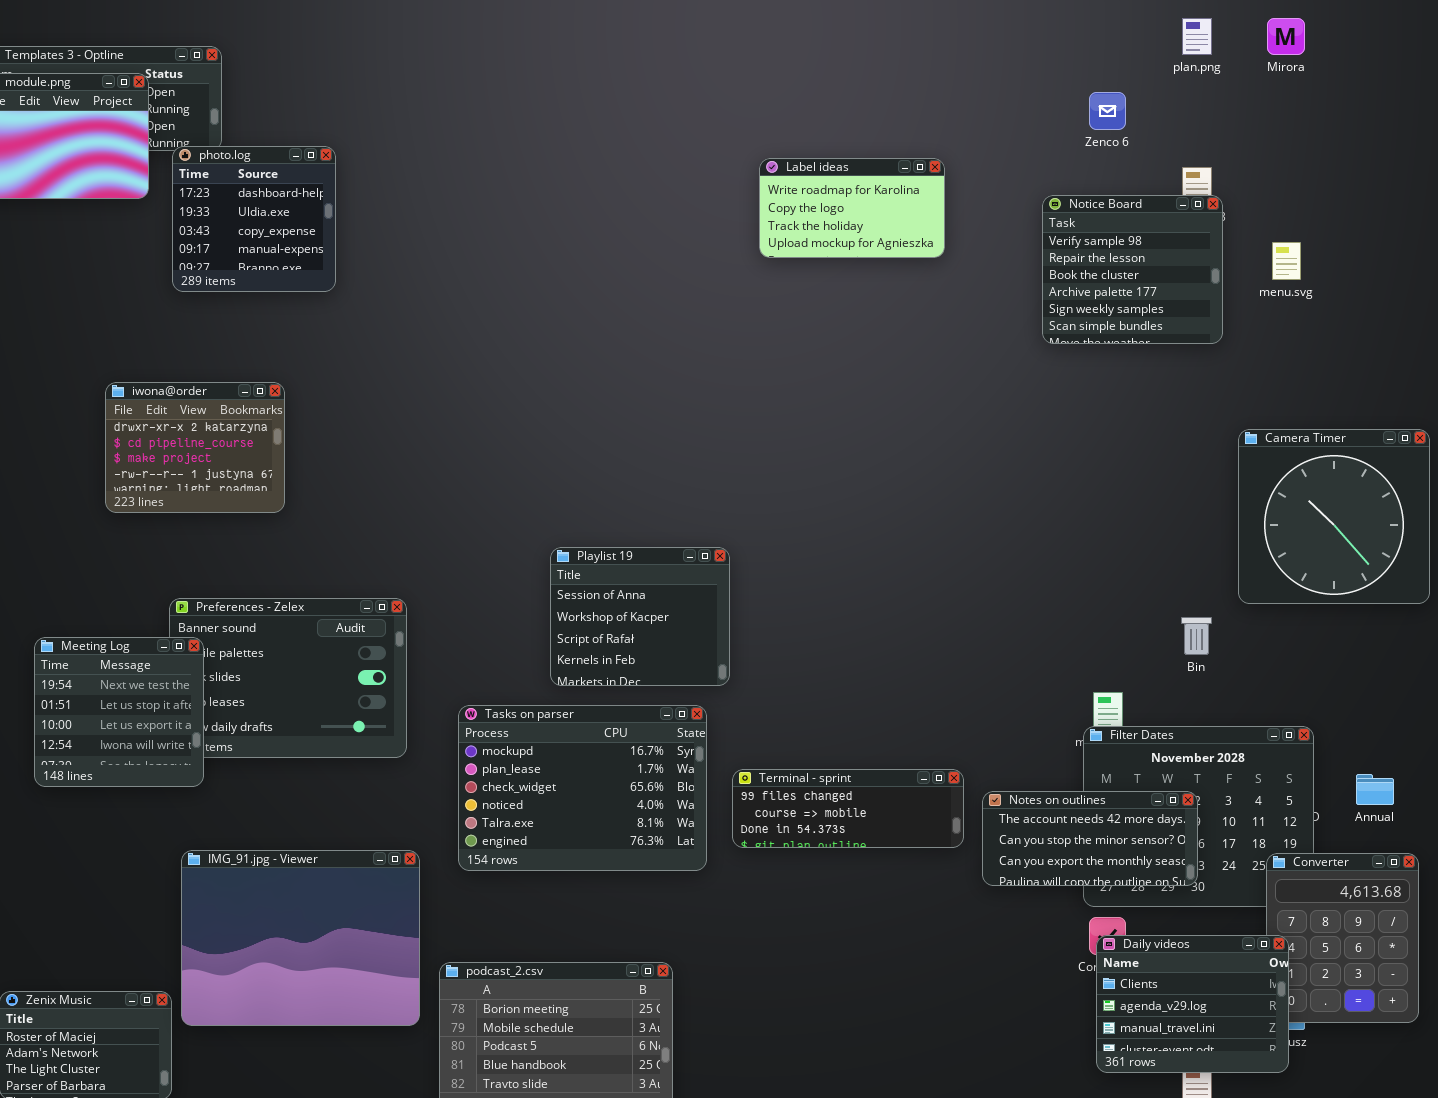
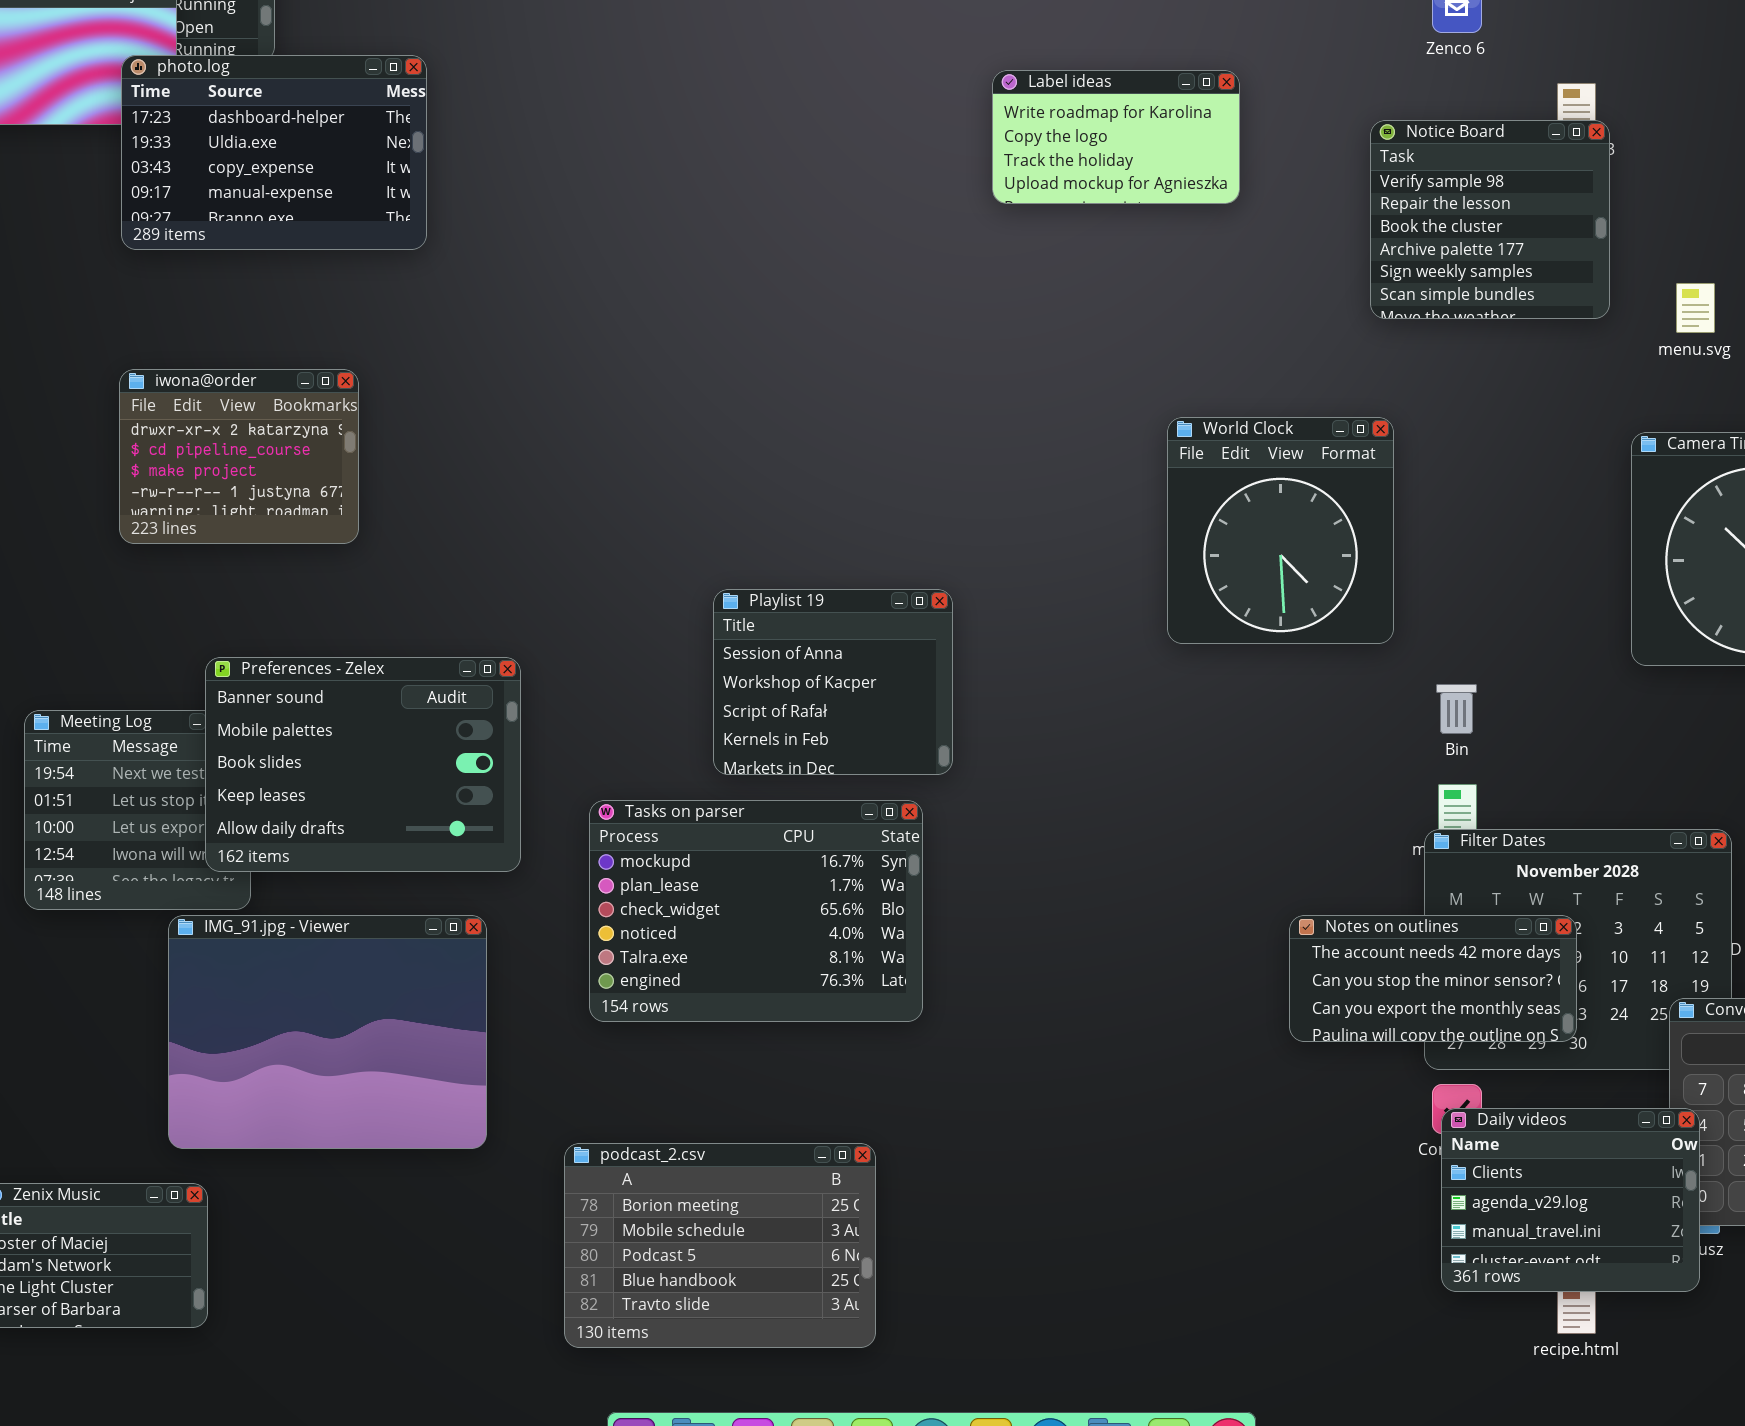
photo.log: [172,146,336,292] -> [121,55,427,250], resized
menu.svg: [1272,242,1301,280] -> [1676,283,1715,333], moved
World Clock: none -> [1167,417,1394,644], opened
Preferences - Zelex: [169,598,407,758] -> [205,657,521,872], raised
Bin: [1181,617,1212,655] -> [1436,684,1477,734], moved
Terminal - sprint: [732,769,964,848] -> none, closed
IMG_91.jpg - Viewer: [181,850,420,1026] -> [168,915,487,1149], moved

